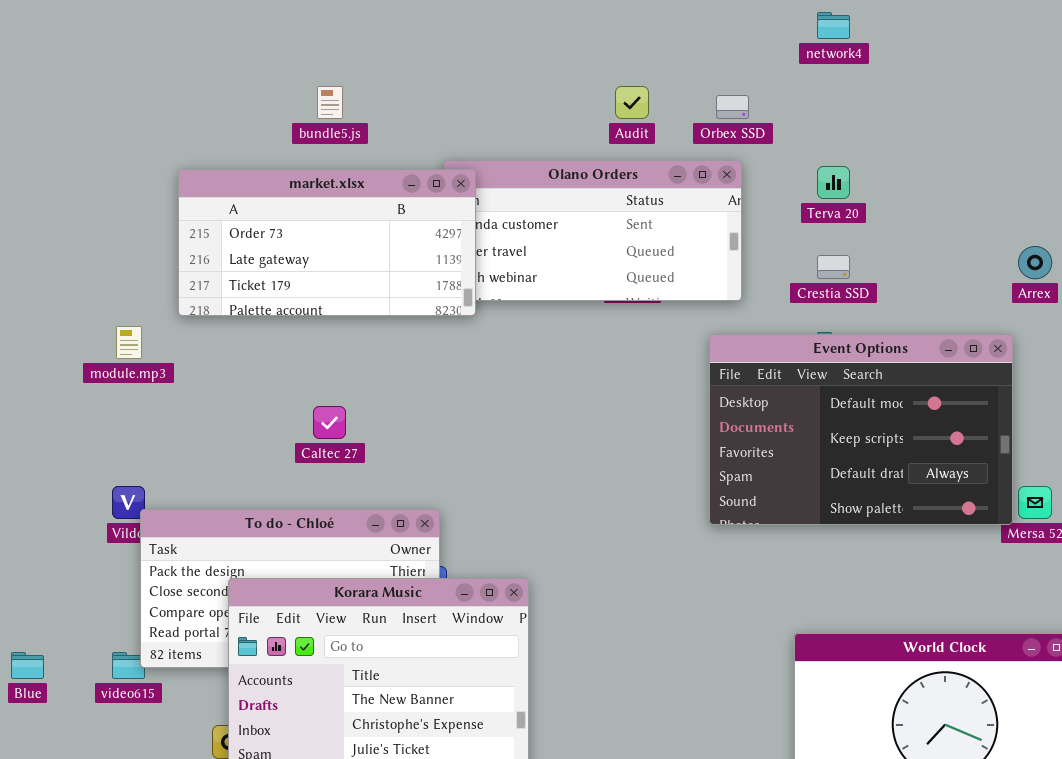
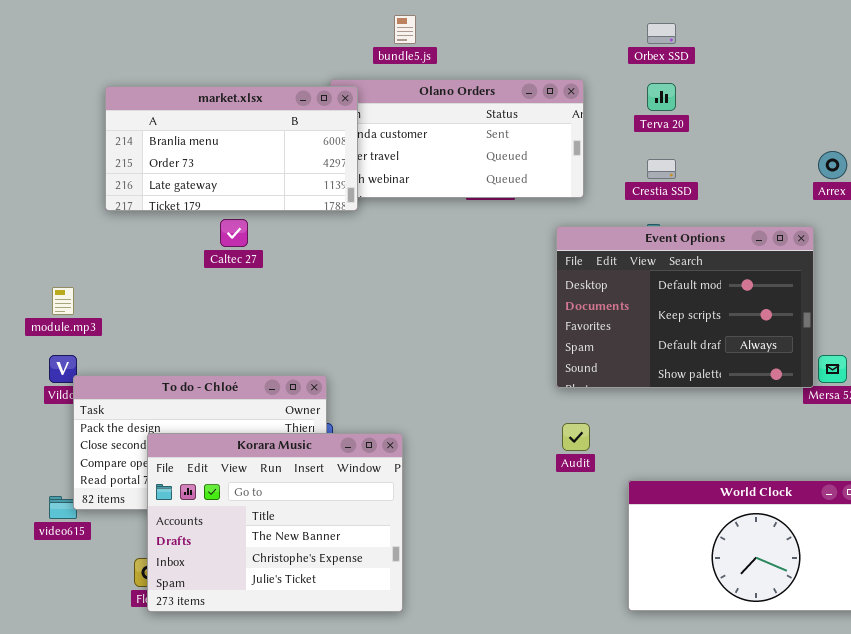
bundle5.js: [317,86,343,119] -> [394,15,416,44], moved
Audit: [615,86,649,119] -> [562,423,590,451], moved
Orbex SSD: [716,95,749,119] -> [647,23,676,44], moved
market.xlsx: [178,169,476,316] -> [105,86,358,211], scrolled up 1 row
module.mp3: [116,326,142,359] -> [52,287,74,315], moved
Caltec 27: [313,406,346,439] -> [220,219,248,247], moved

